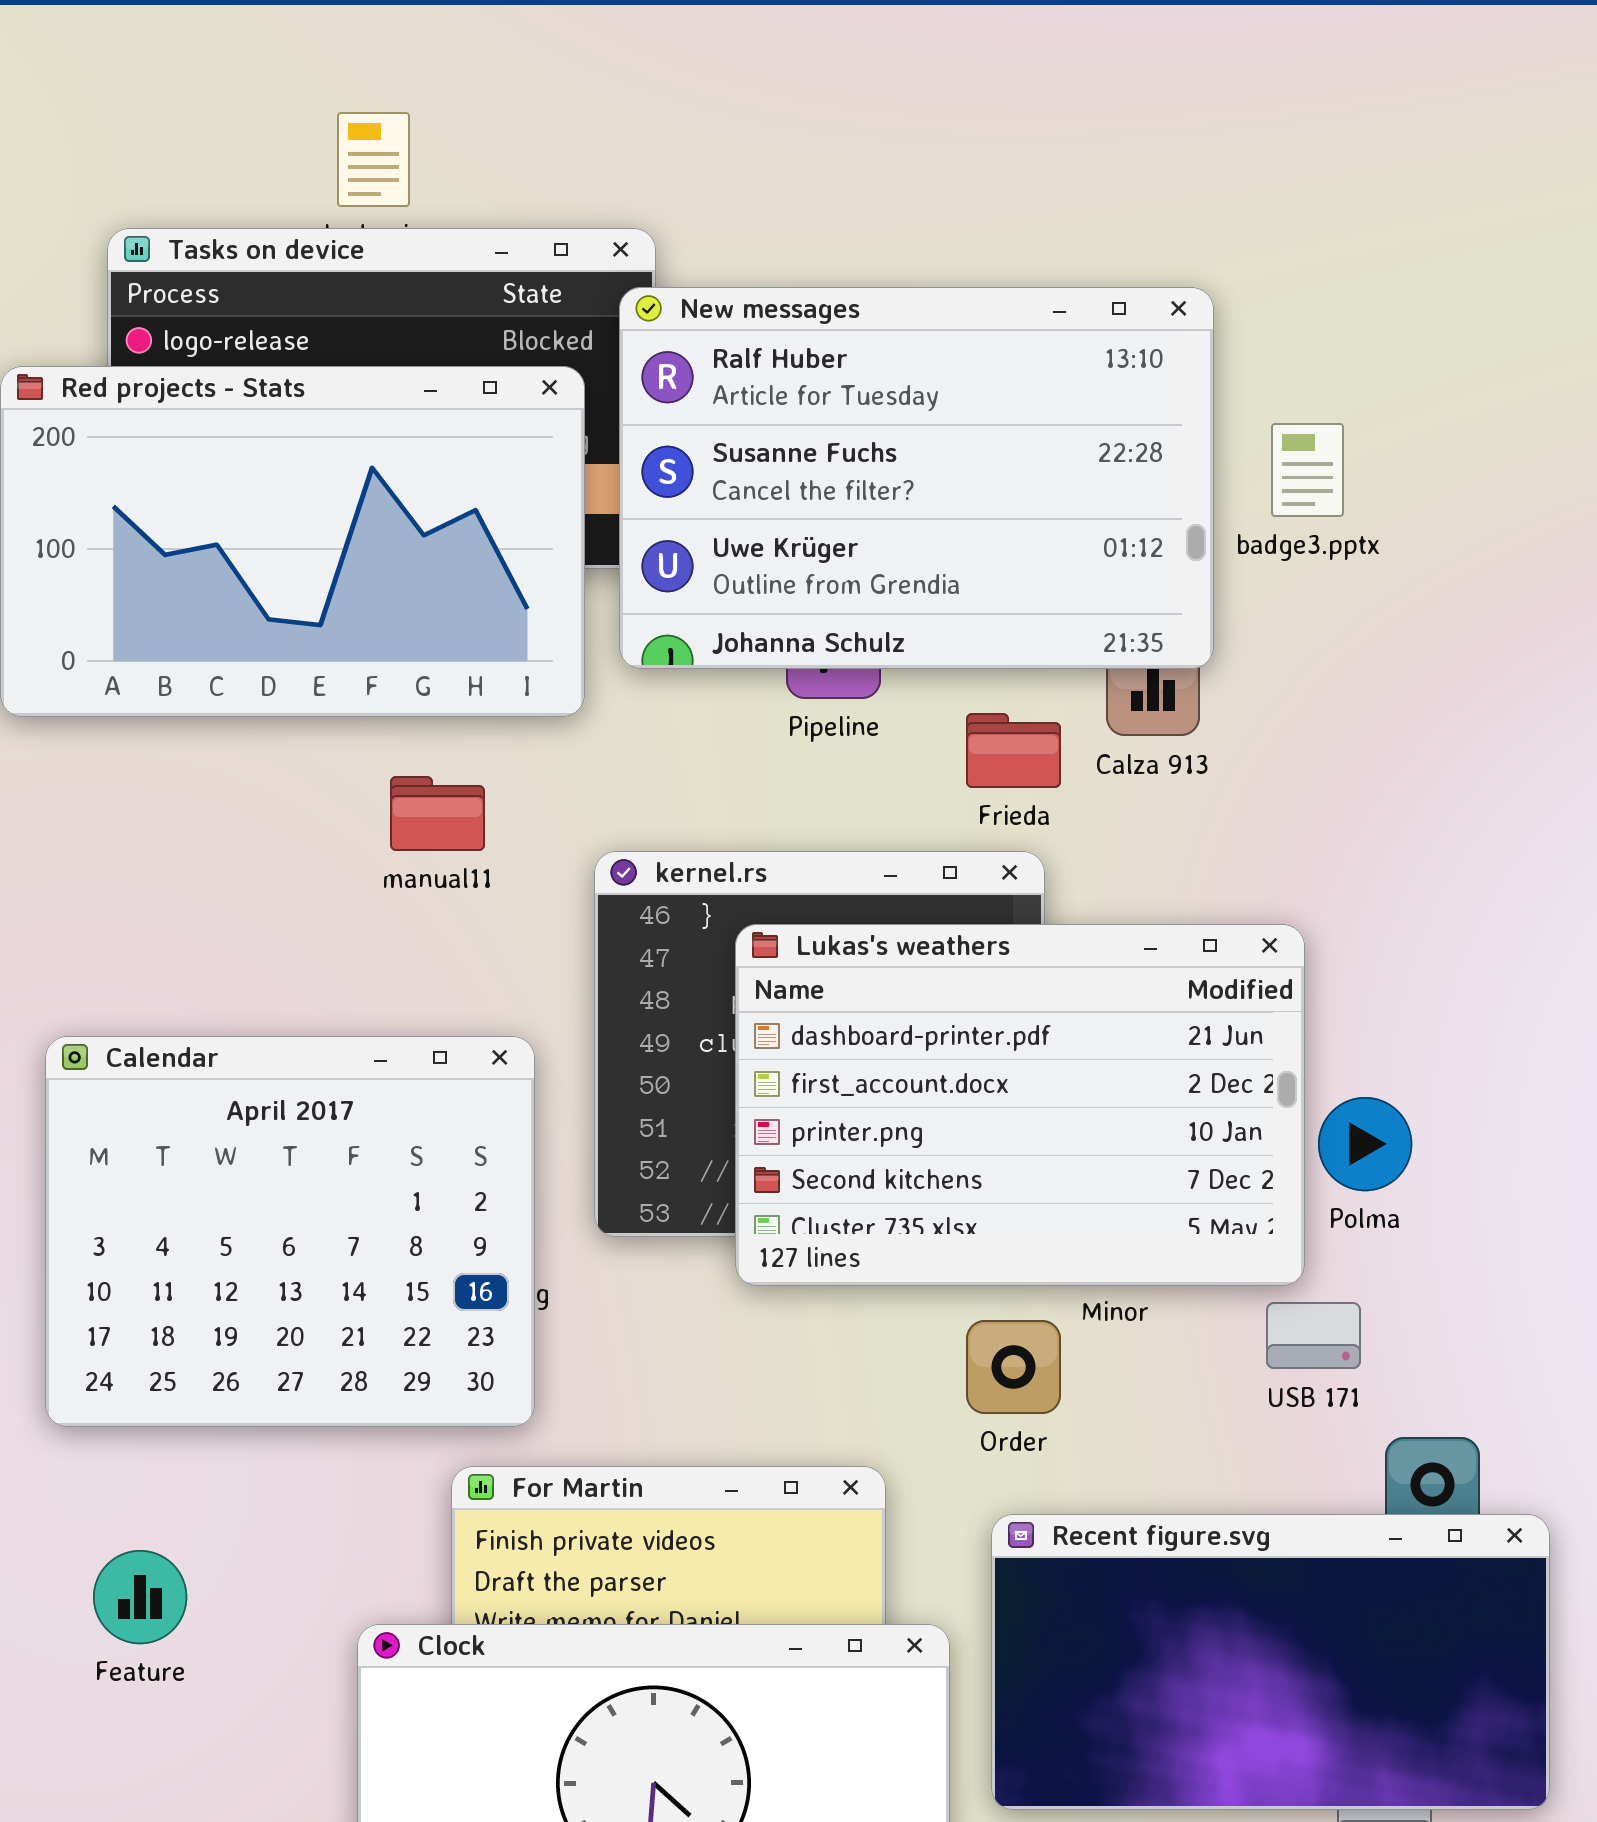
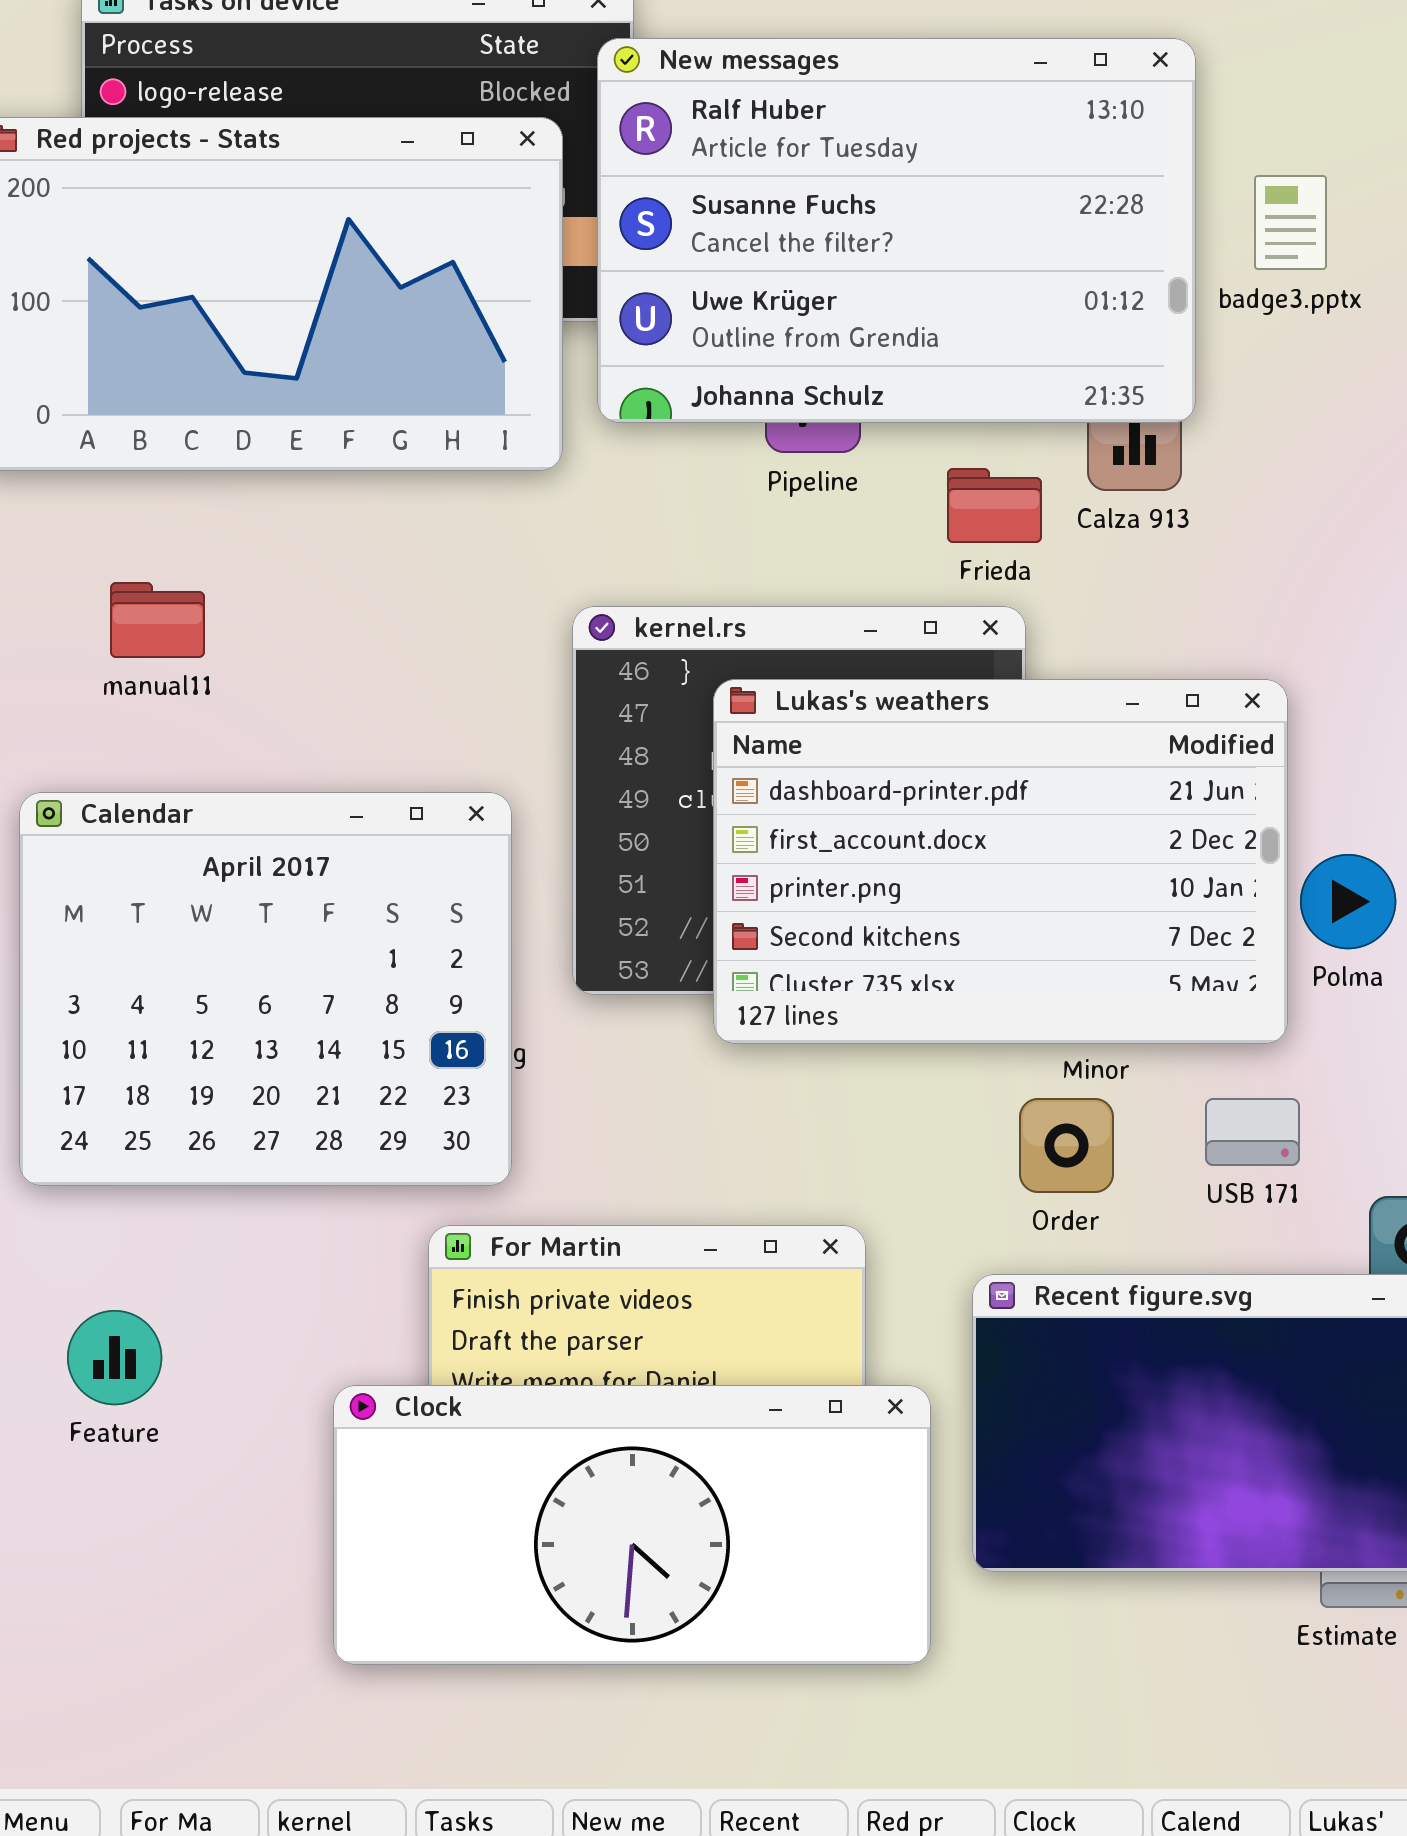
manual11: [390,776,485,851] -> [110,582,205,658], moved
USB 171: [1266,1302,1361,1369] -> [1205,1098,1300,1166], moved
Order: [966,1320,1061,1414] -> [1019,1098,1114,1193], moved

